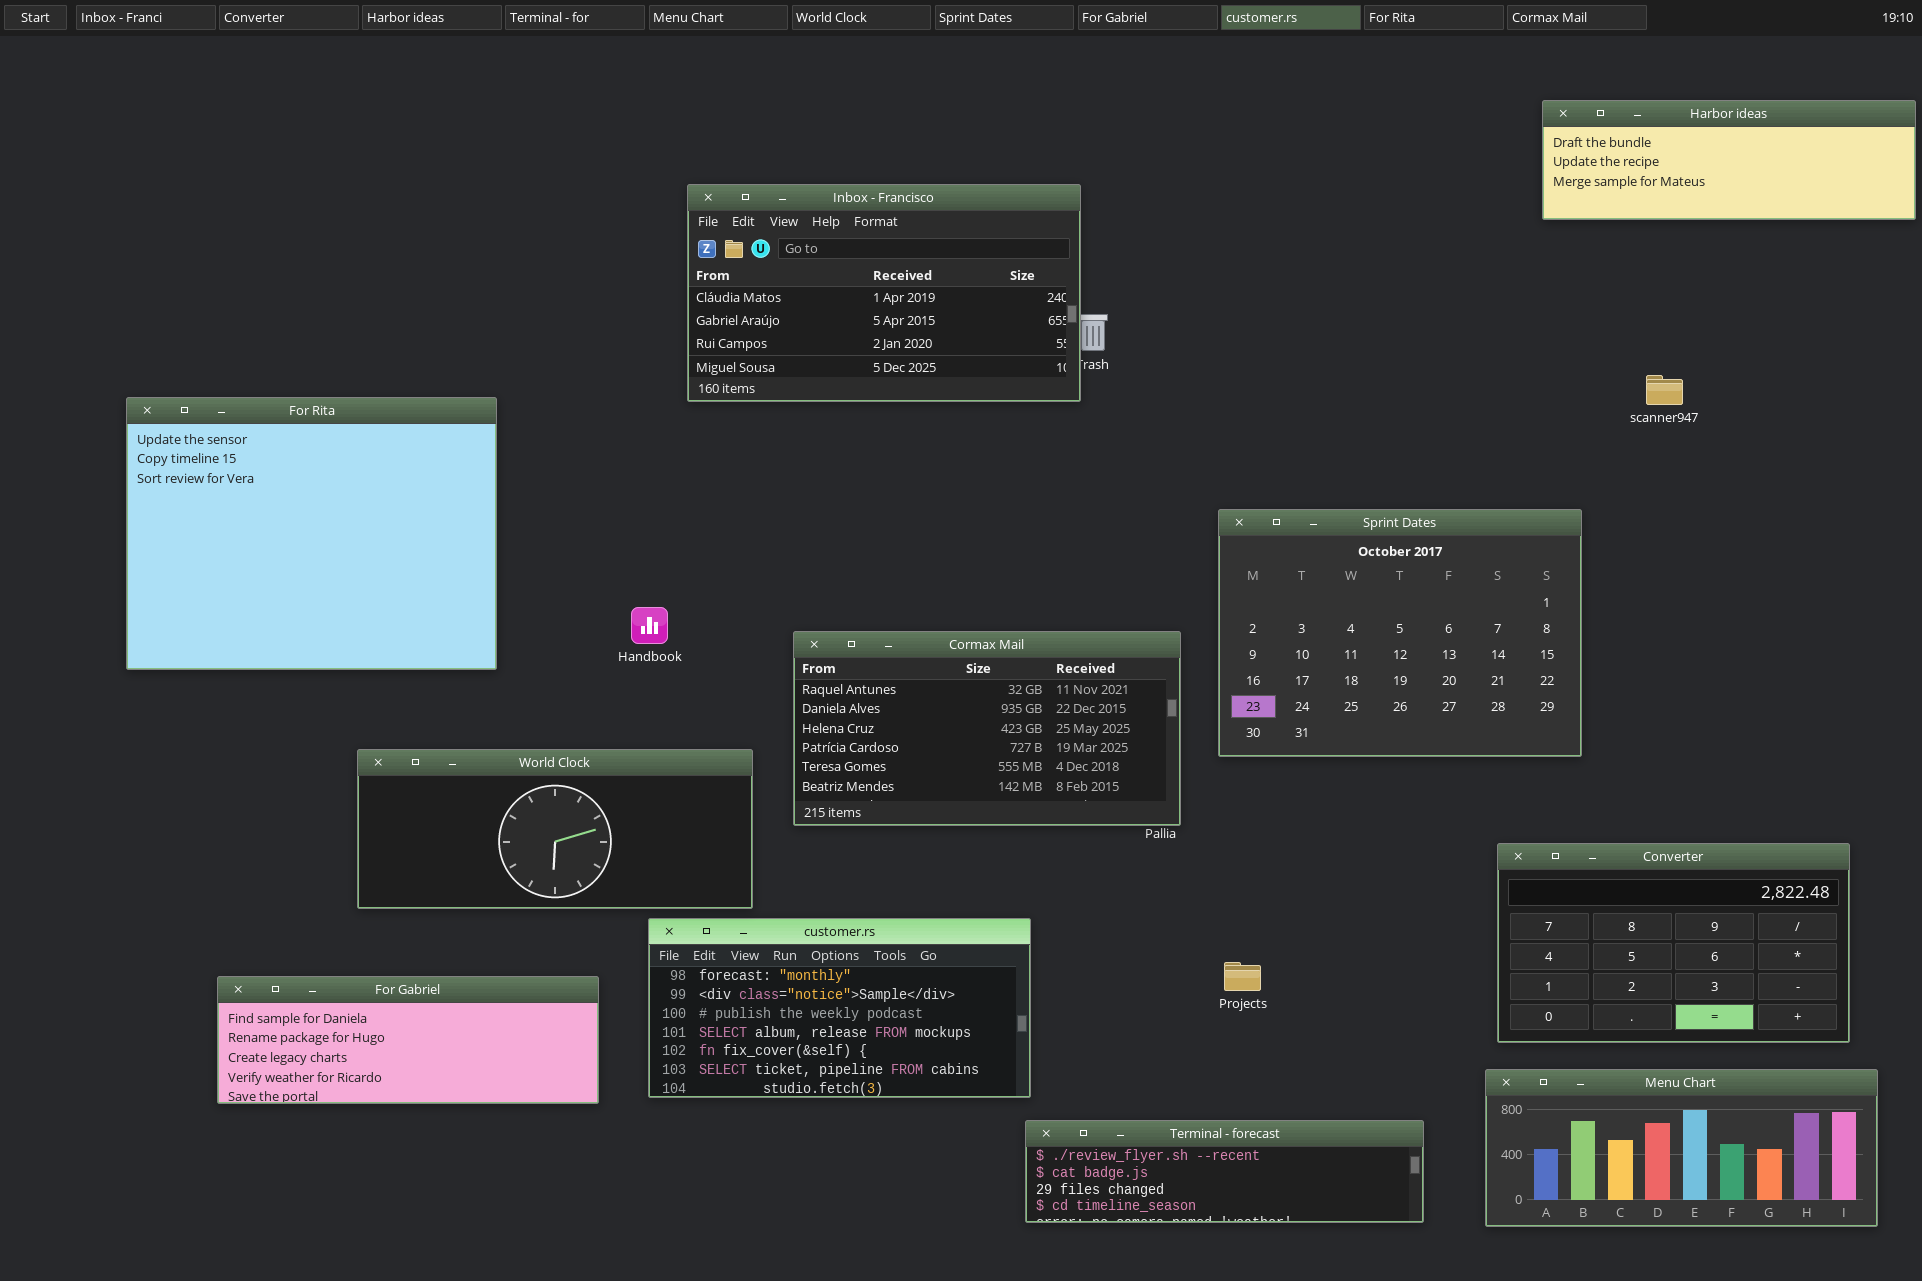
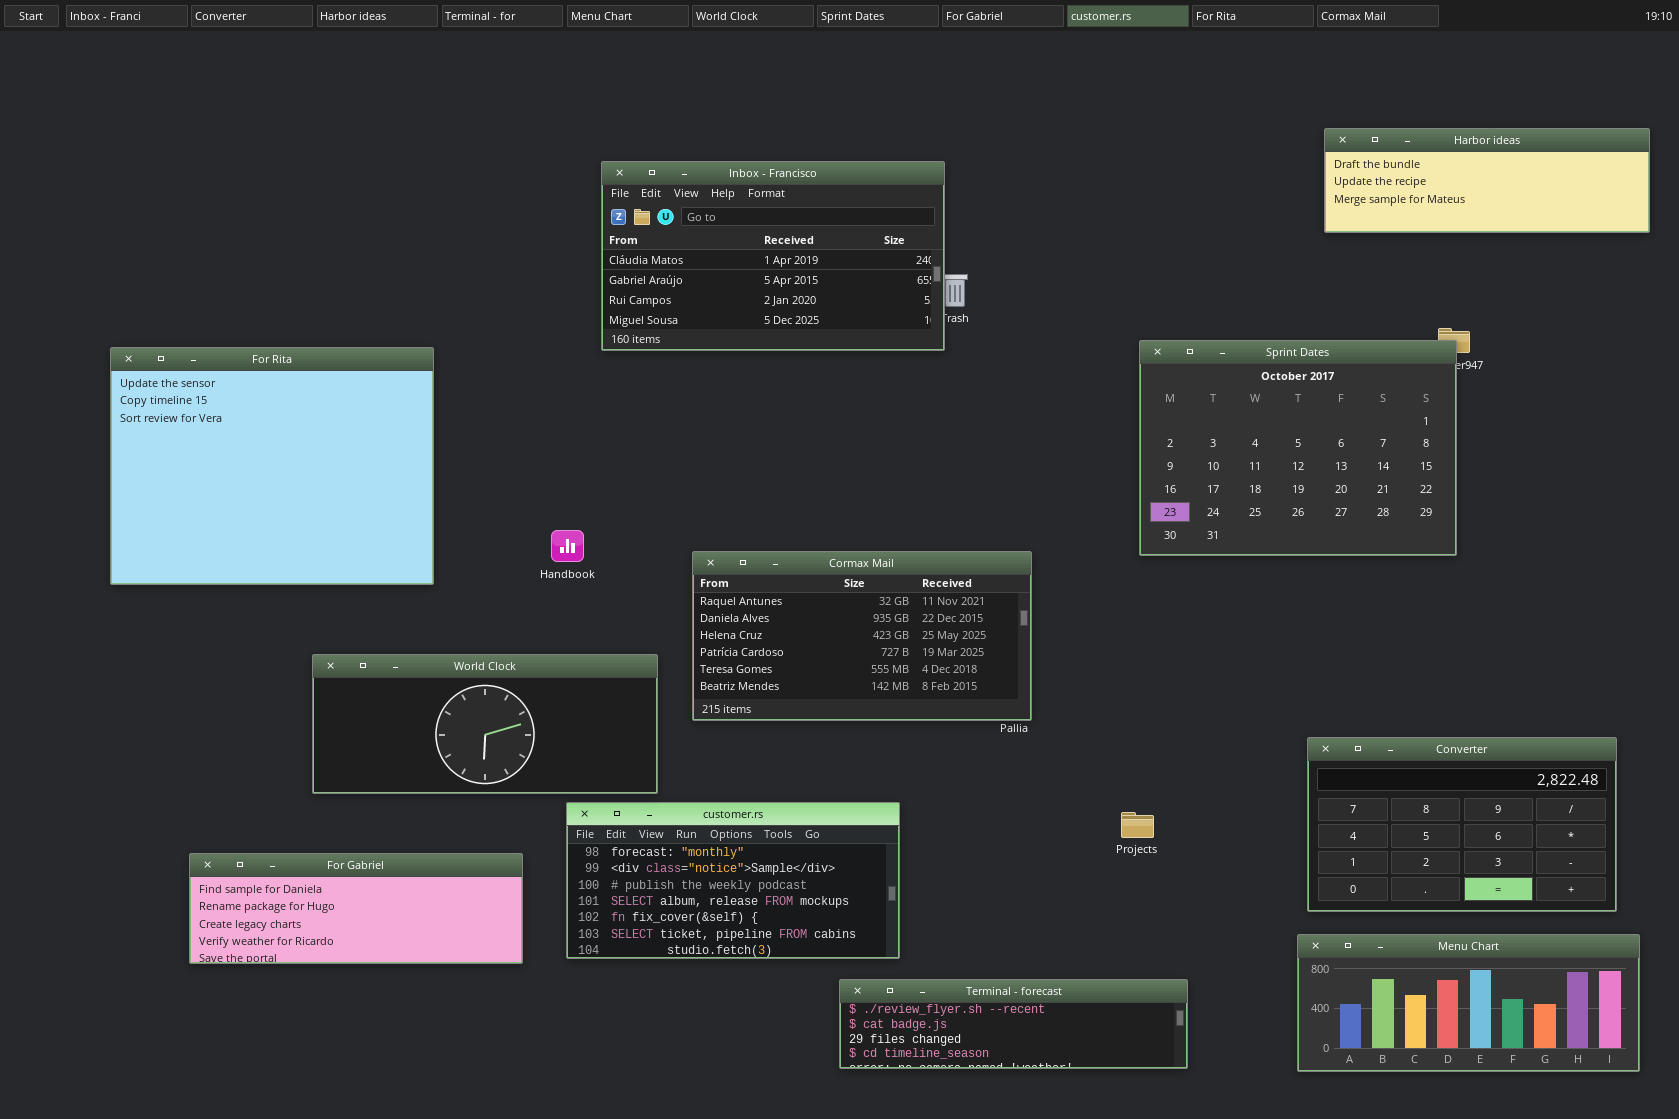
Harbor ideas: [1542,100,1916,220] -> [1324,128,1650,233], moved
Sprint Dates: [1218,509,1582,757] -> [1139,340,1457,556], moved
Projects: [1224,962,1261,991] -> [1121,812,1154,838], moved
Terminal - forecast: [1025,1120,1424,1223] -> [839,979,1188,1069], moved

